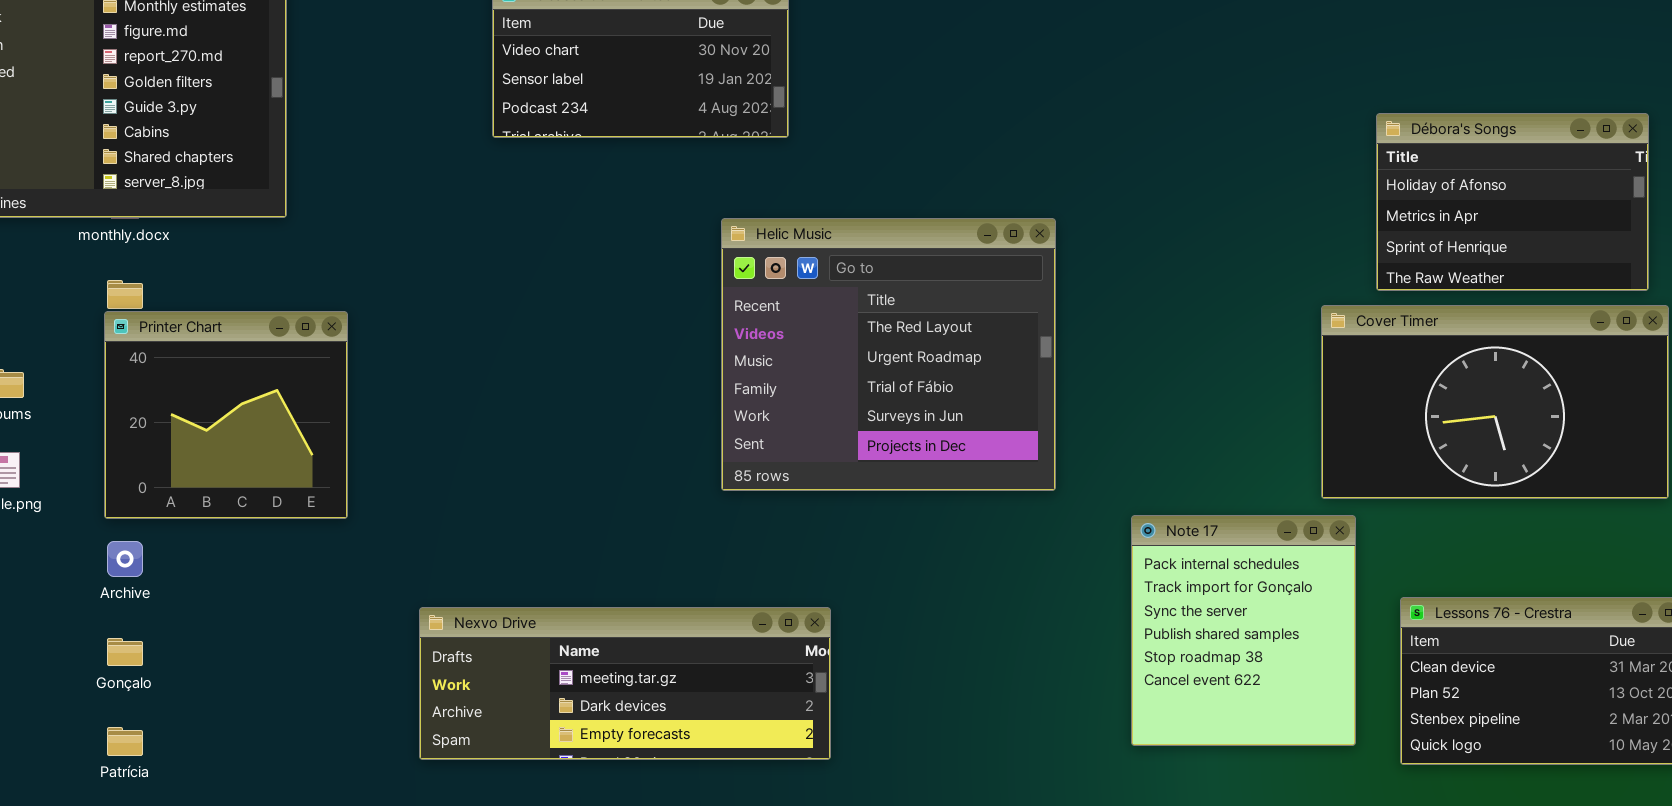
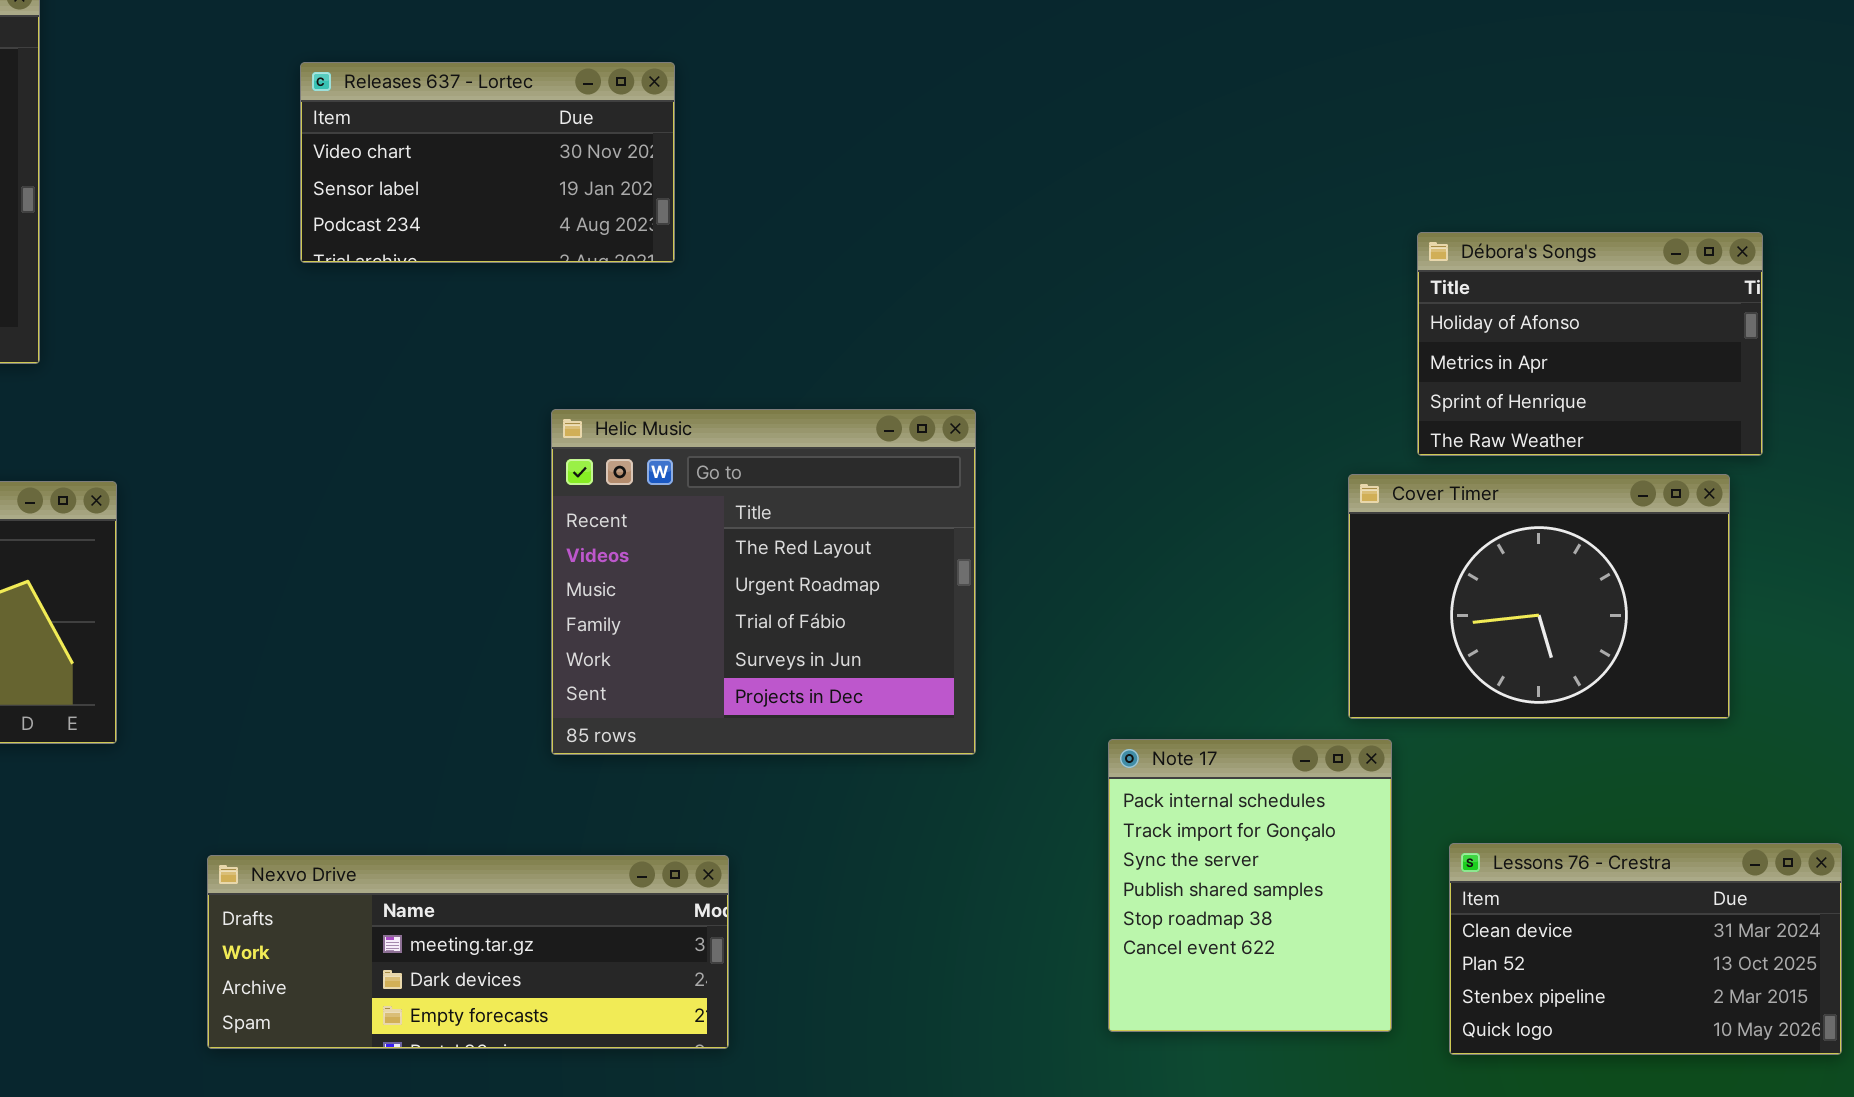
Helic Music: [721,218,1056,491] -> [551,409,976,755], moved
Cover Timer: [1321,305,1669,499] -> [1348,474,1730,719], resized

